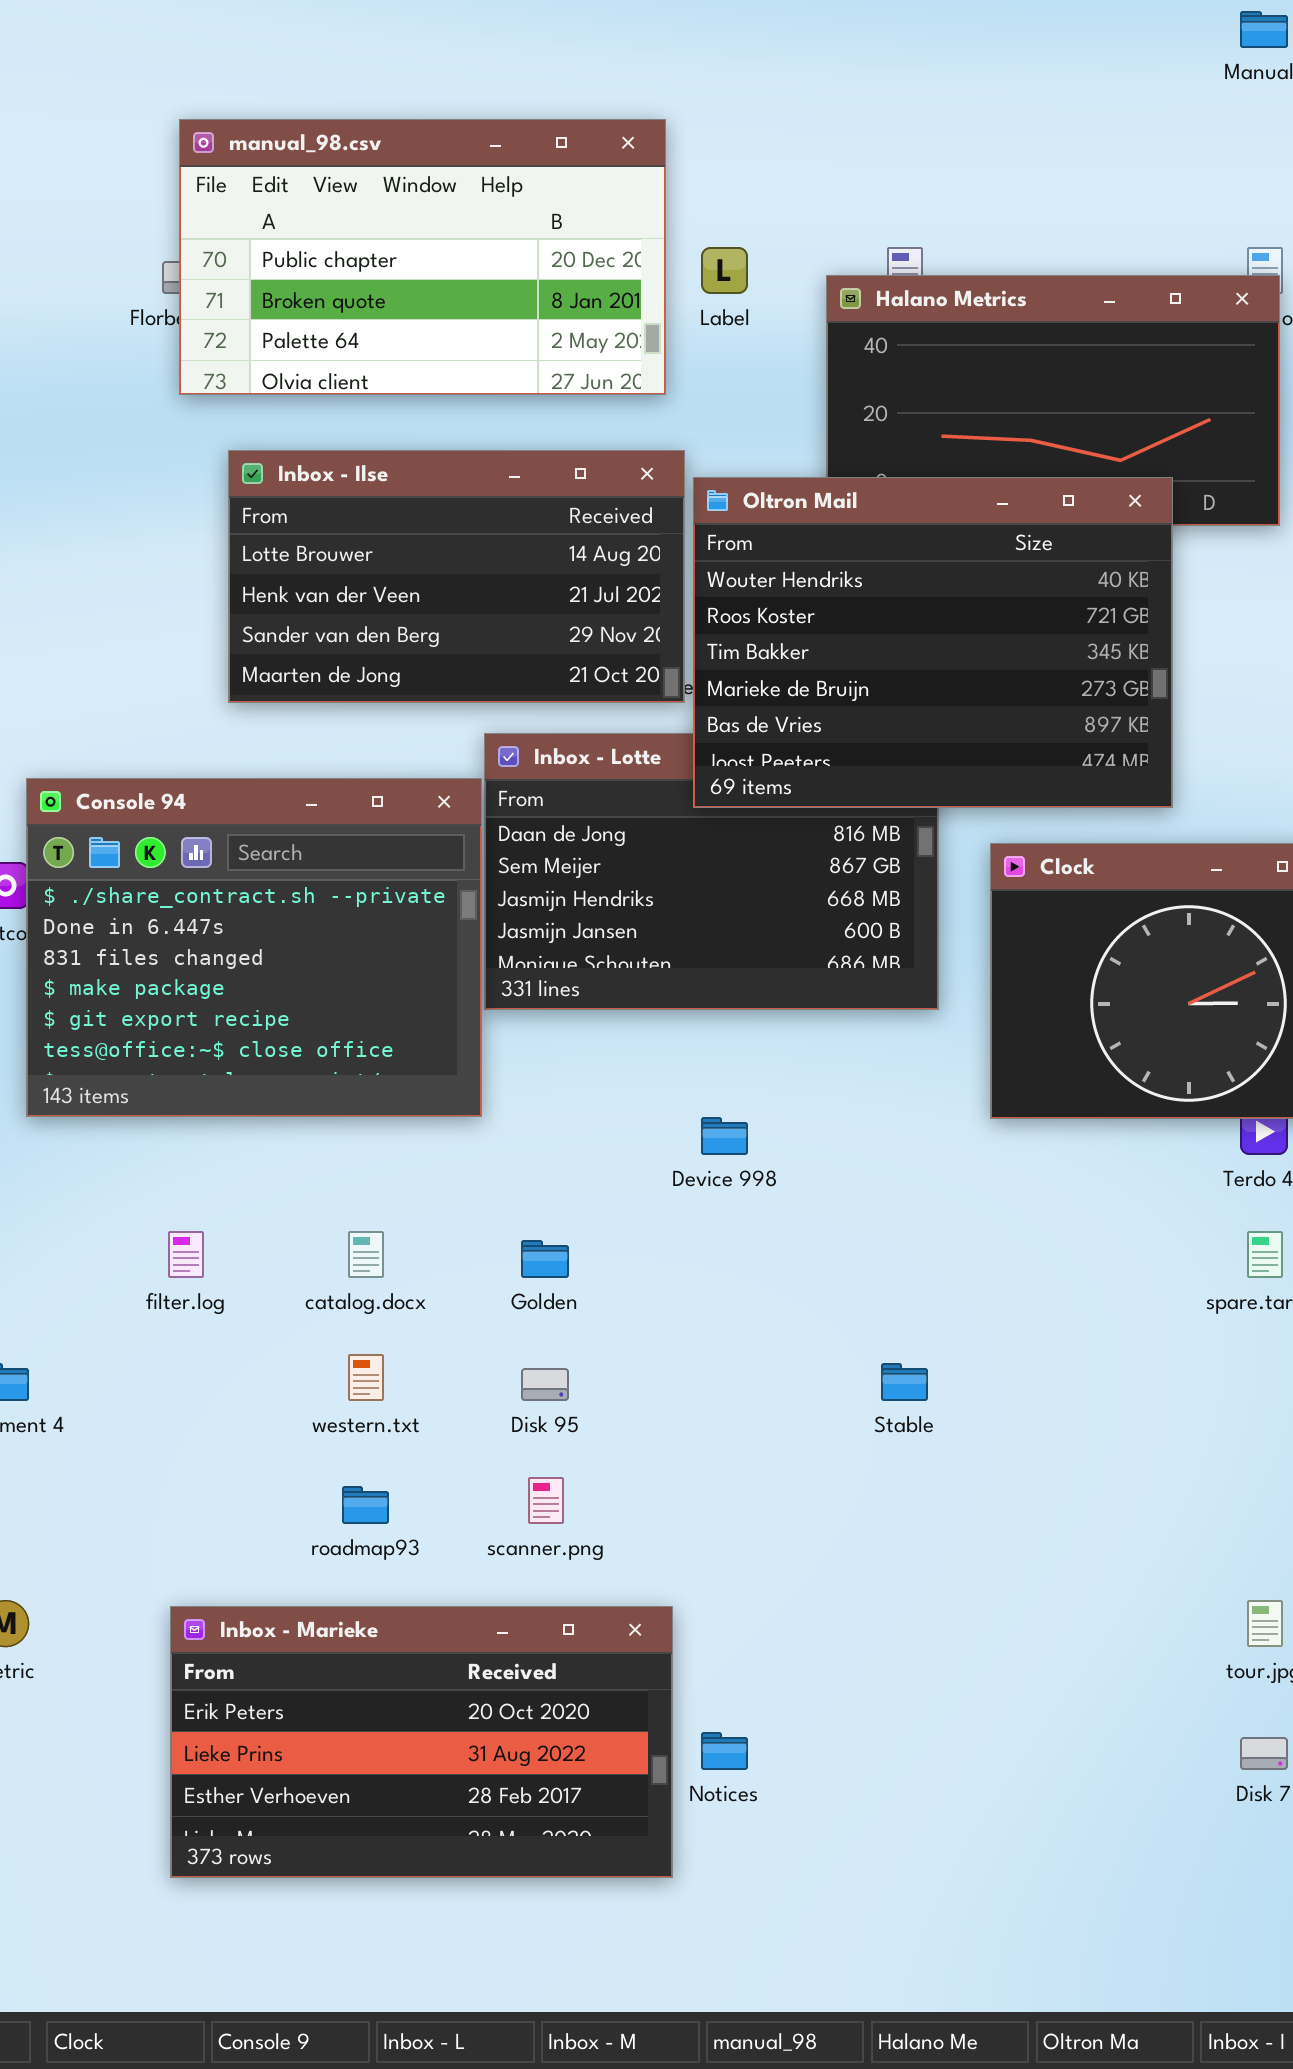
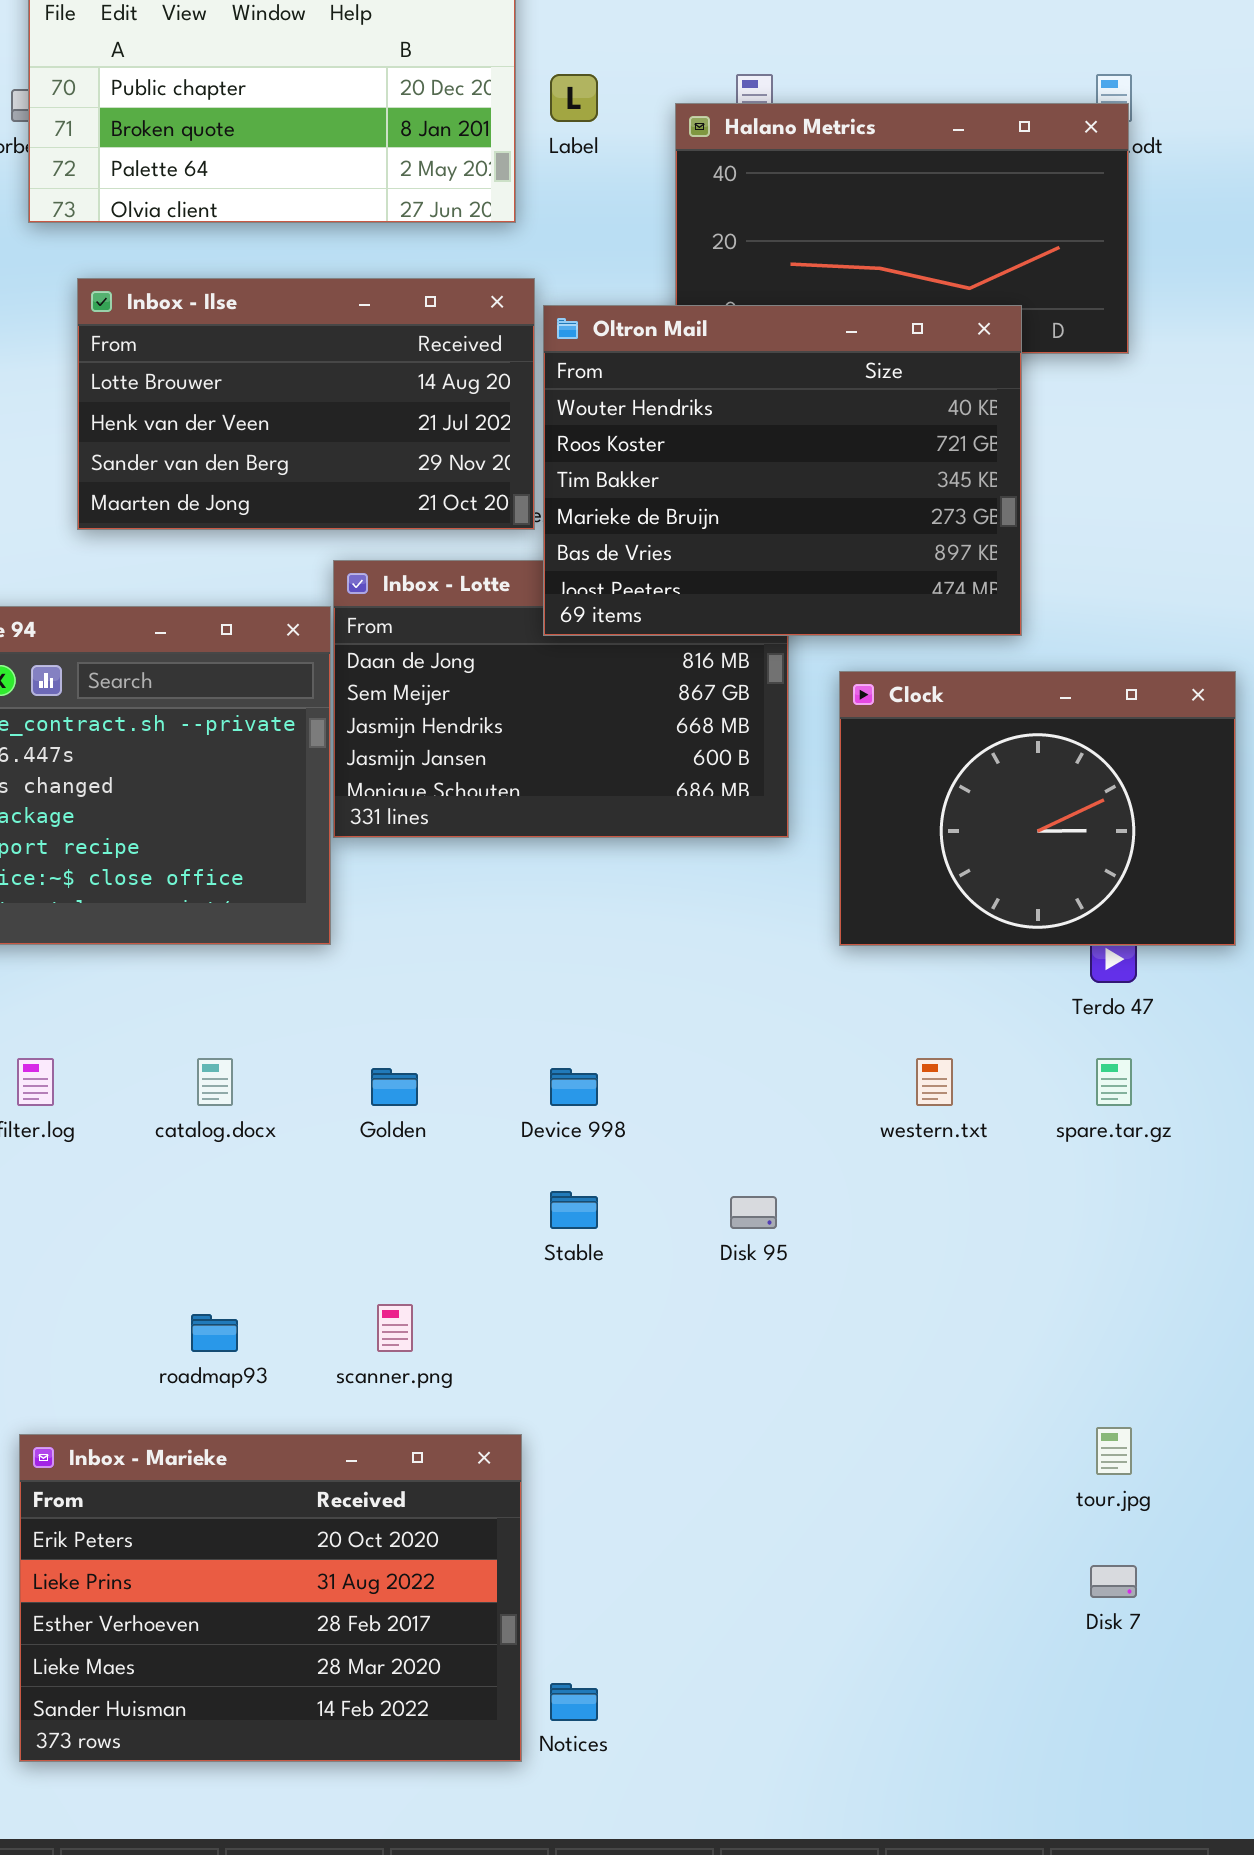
Device 998: [701,1117,748,1155] -> [550,1068,598,1106], moved
western.txt: [348,1354,384,1401] -> [916,1058,953,1106], moved
Stable: [881,1363,928,1401] -> [550,1191,598,1229], moved
Disk 95: [521,1368,569,1401] -> [730,1196,777,1229], moved
Inbox - Marieke: [170,1606,673,1878] -> [19,1434,522,1762], resized
Notices: [701,1732,748,1770] -> [550,1683,598,1721], moved

